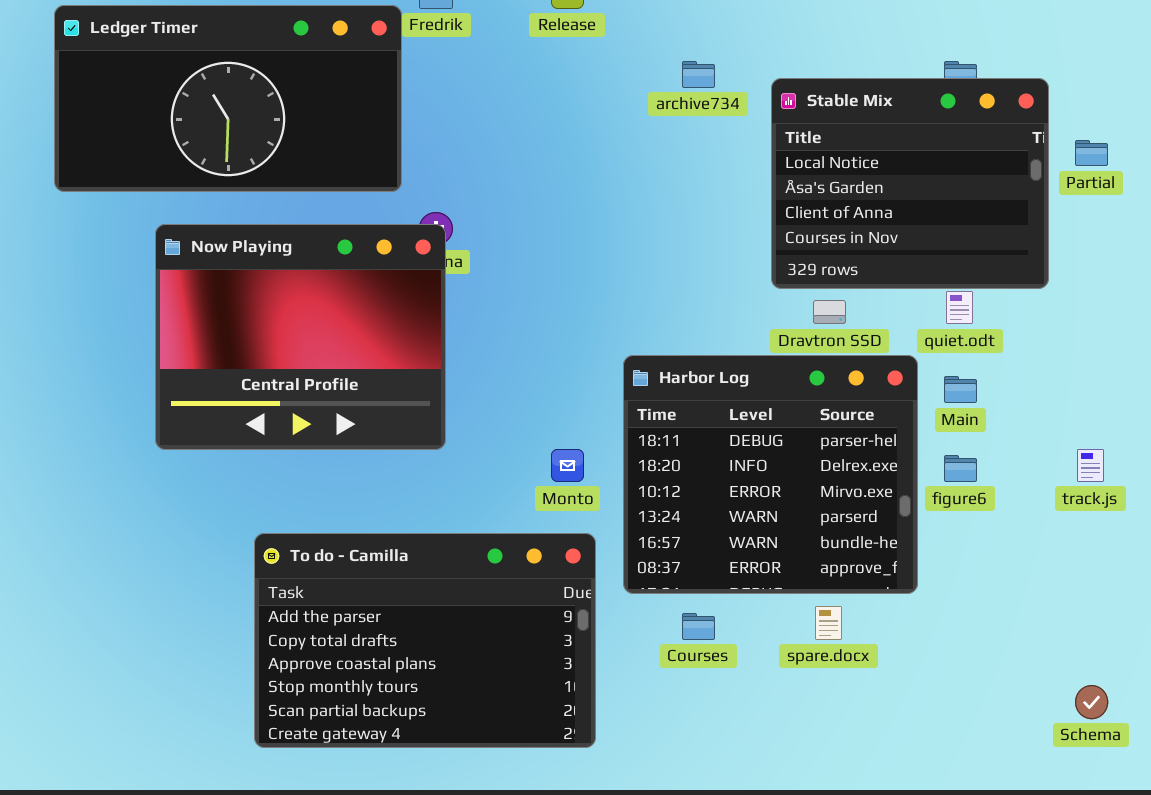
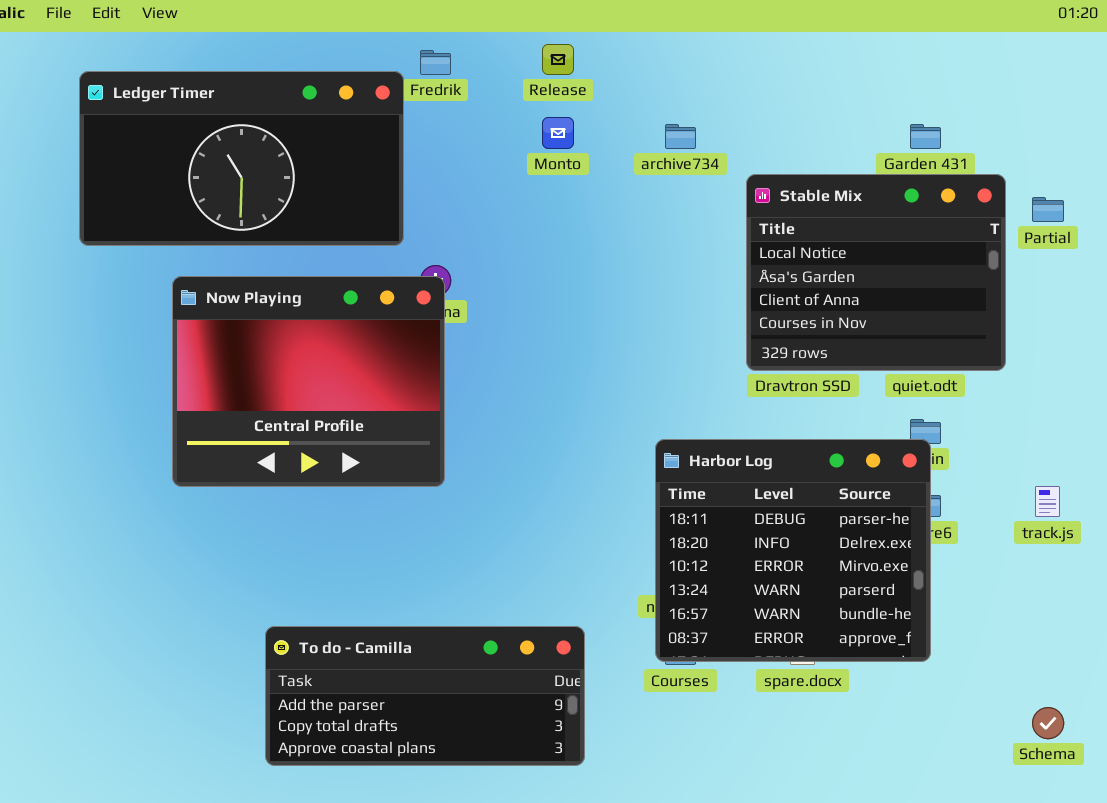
Stable Mix: [771,78,1049,289] -> [746,174,1006,371], moved
Harbor Log: [623,355,918,594] -> [655,439,931,662], moved
Monto: [551,449,584,482] -> [542,117,574,149], moved
To do - Camilla: [254,533,596,748] -> [265,626,585,766], resized

